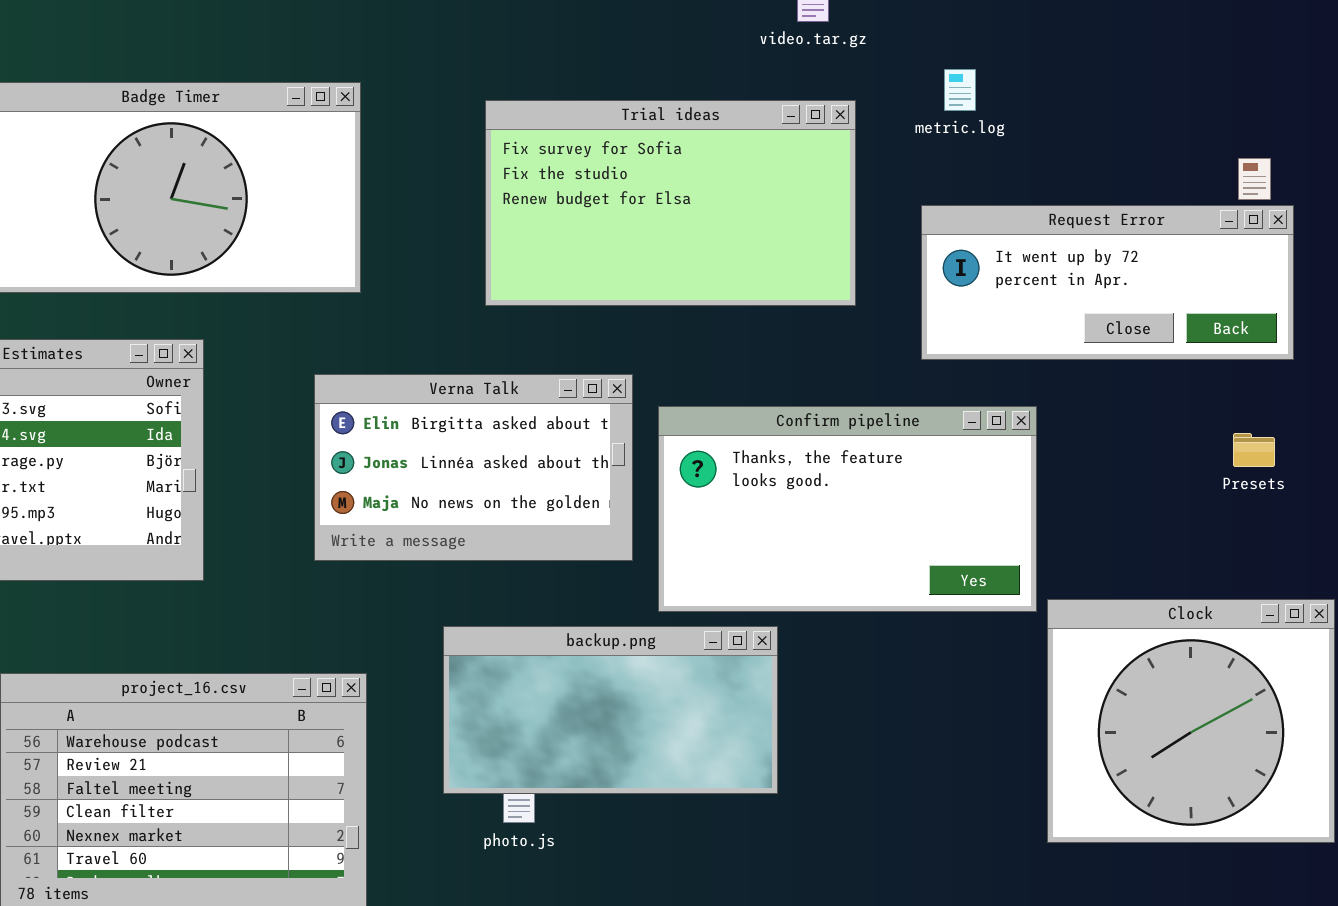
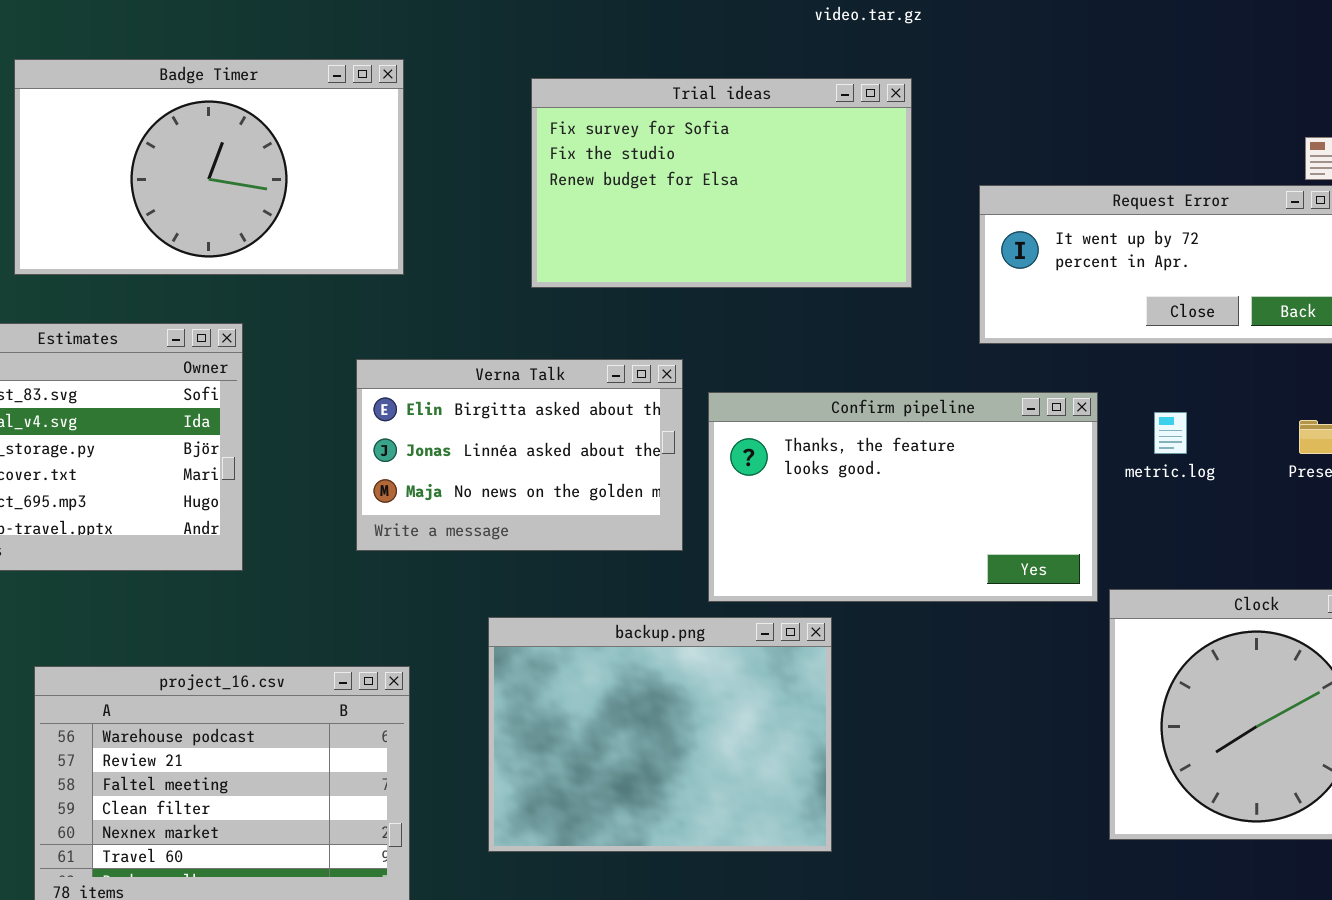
metric.log: [944,69,976,111] -> [1154,412,1187,454], moved
backup.png: [443,626,778,794] -> [488,617,832,852], resized

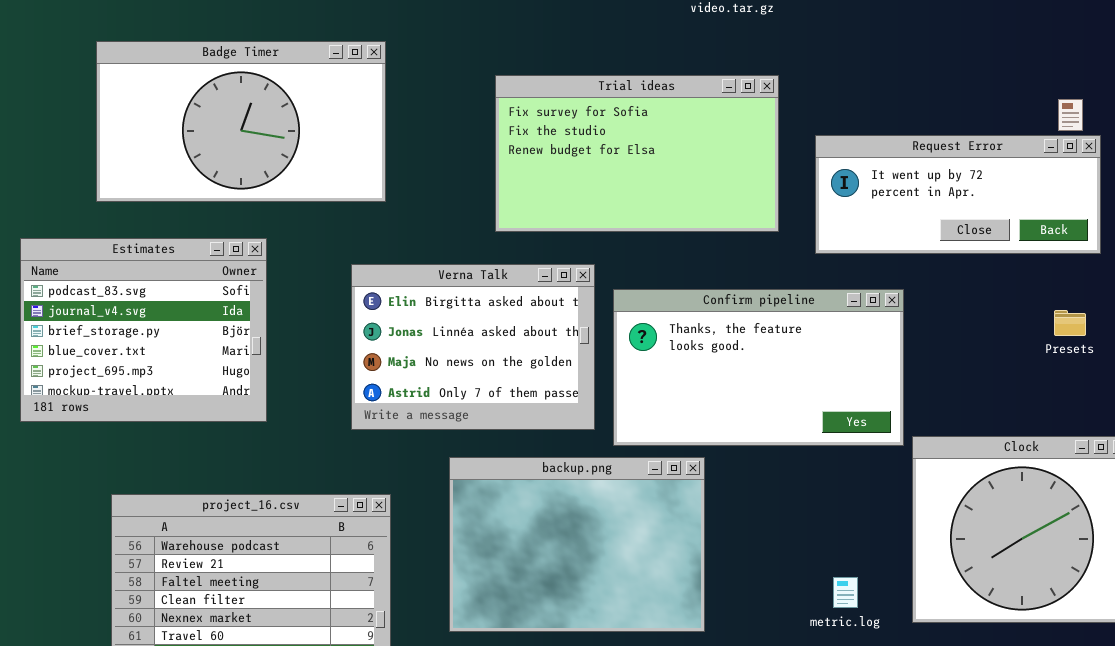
Trial ideas: [531,78,912,288] -> [495,75,779,232], moved
Verna Talk: [356,359,683,551] -> [351,264,595,430], resized
metric.log: [1154,412,1187,454] -> [833,577,858,608], moved

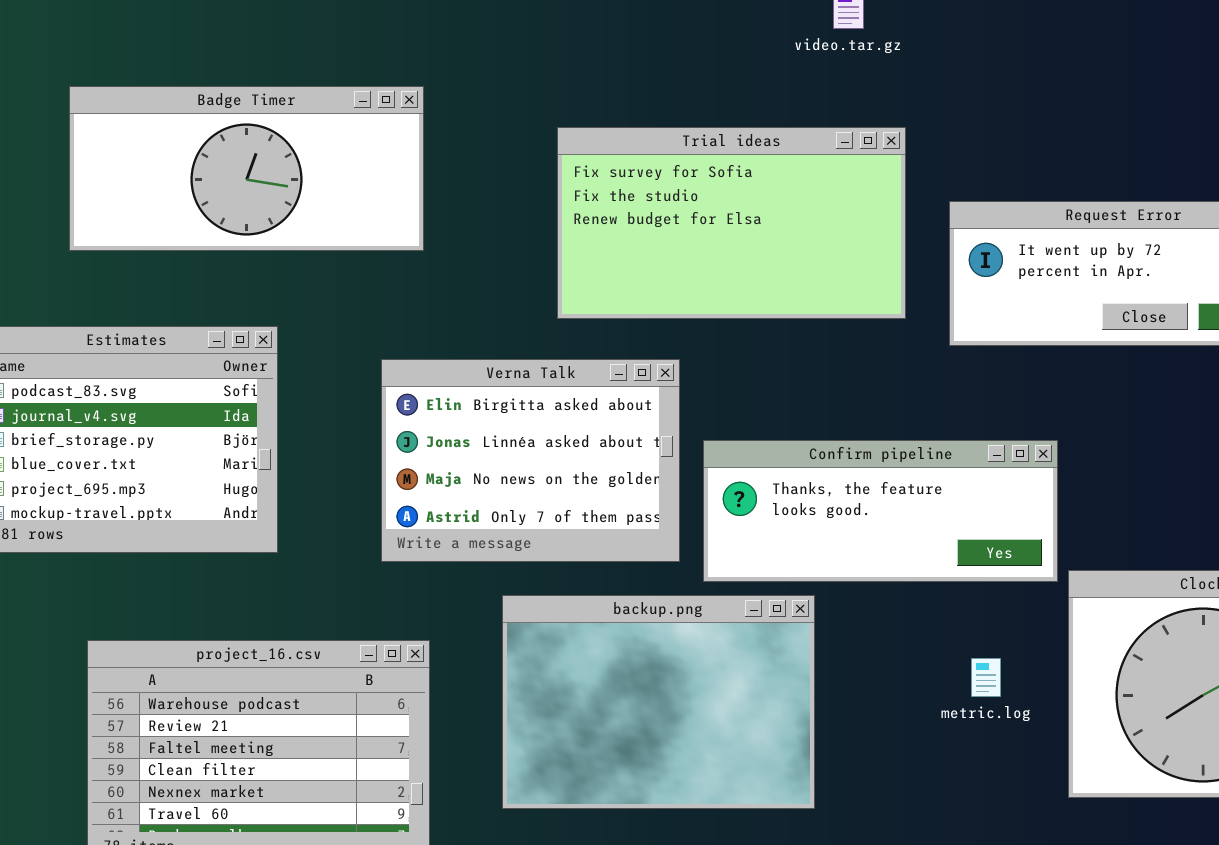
Badge Timer: [96,41,386,202] -> [69,86,424,251], resized
Confirm pipeline: [613,289,904,446] -> [703,440,1058,582], resized
metric.log: [833,577,858,608] -> [971,658,1001,697], moved

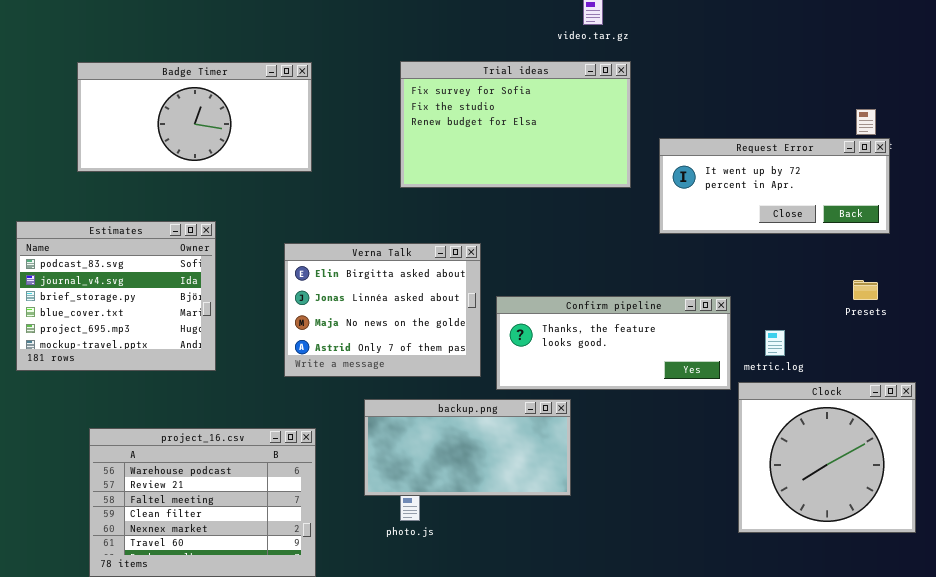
Trial ideas: [557,127,906,319] -> [400,61,631,188], moved
backup.png: [502,595,815,809] -> [364,399,571,496], resized
metric.log: [971,658,1001,697] -> [765,330,785,356], moved

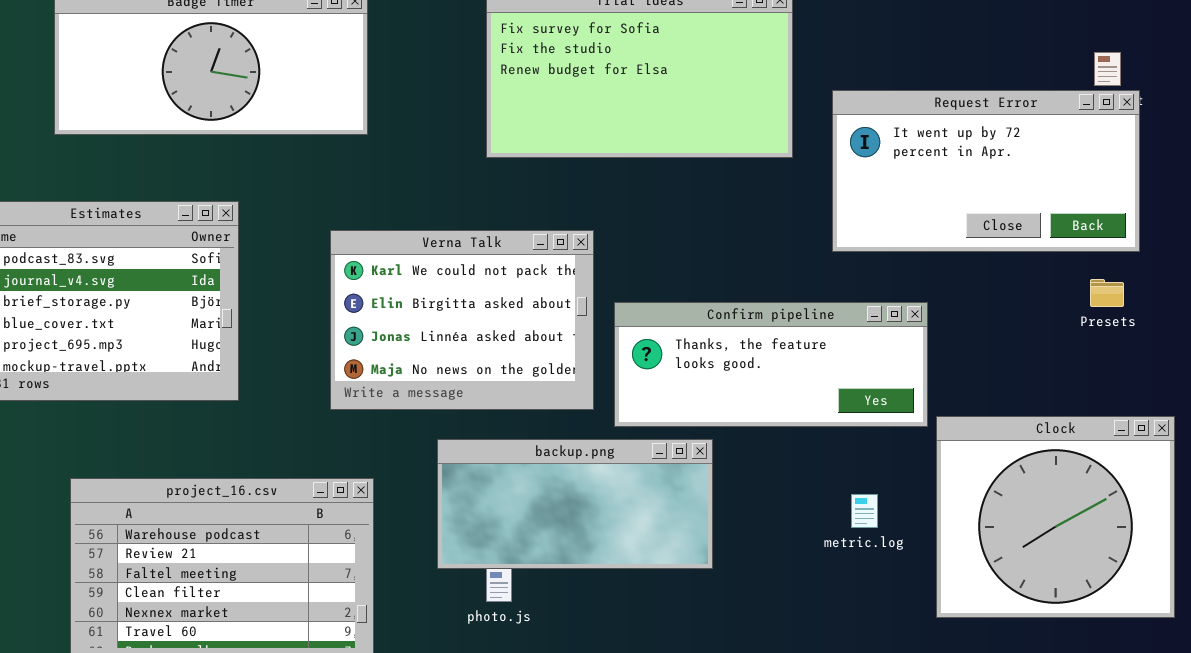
Request Error: [659,138,890,234] -> [832,90,1140,252], resized
Verna Talk: [284,243,481,377] -> [330,230,594,410], scrolled up 1 row
metric.log: [765,330,785,356] -> [851,494,878,528], moved

